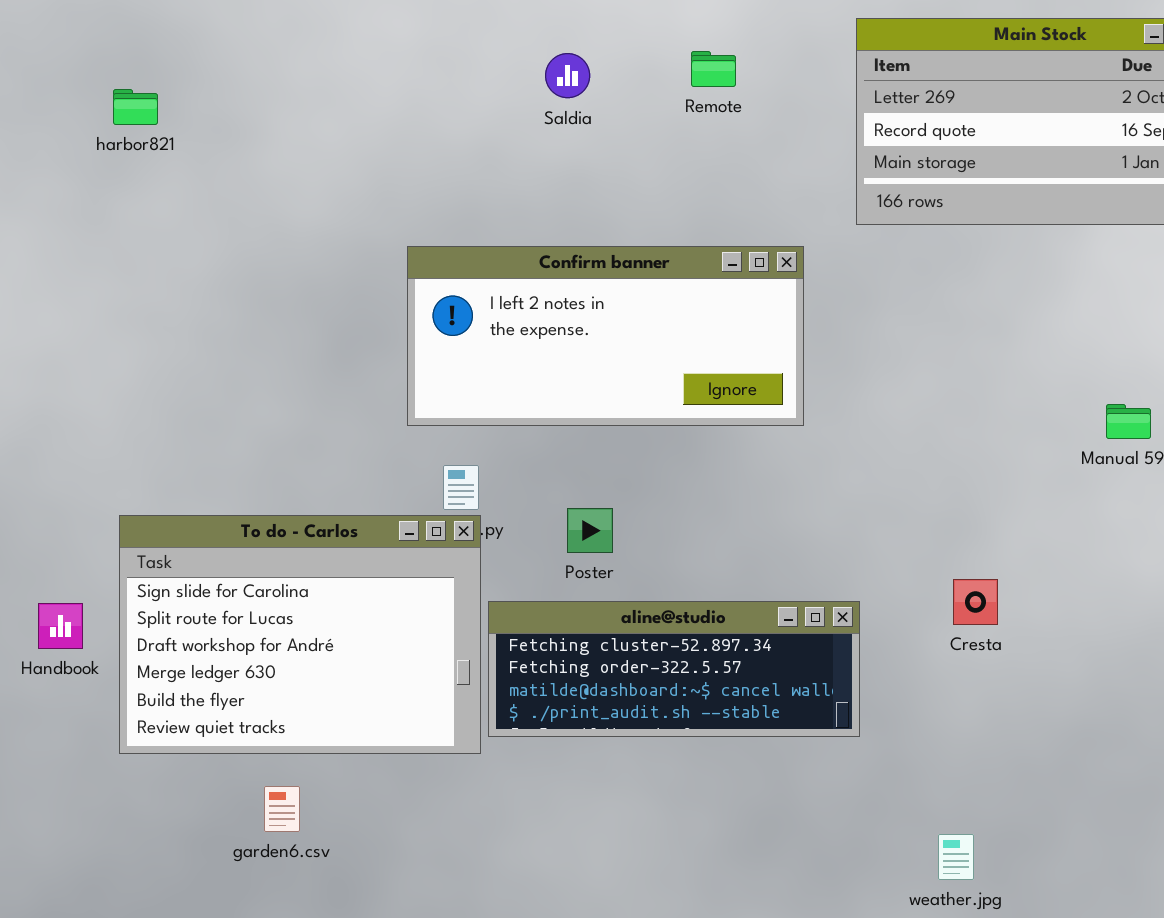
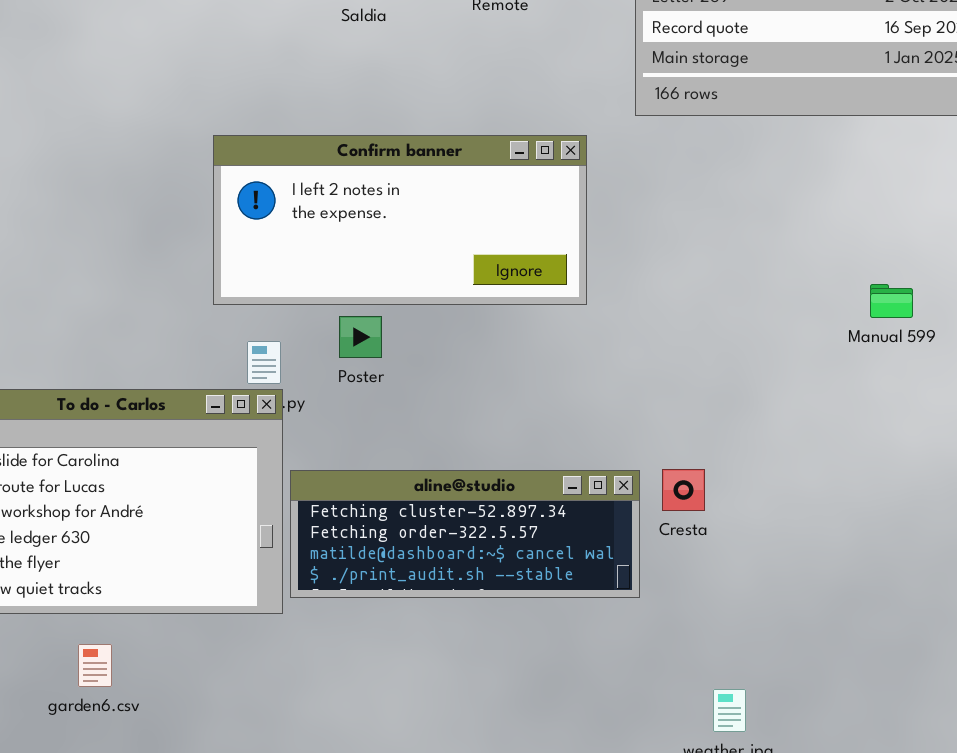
Poster: [567,508,613,553] -> [339,316,382,358], moved
Cresta: [953,579,998,625] -> [662,469,705,511], moved

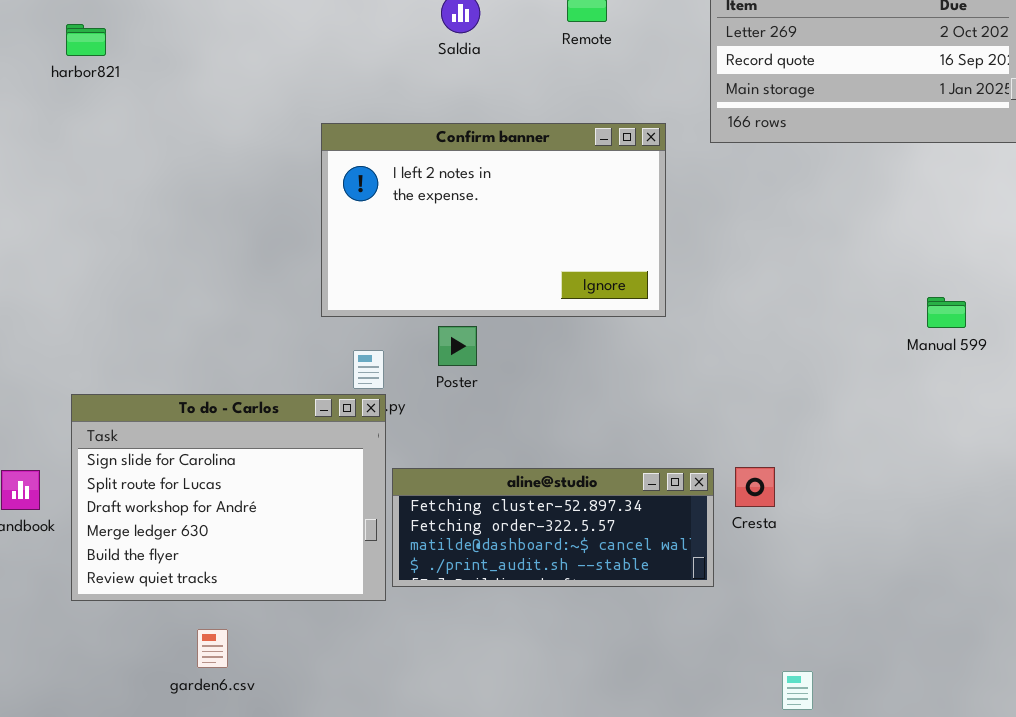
Confirm banner: [213,135,587,305] -> [321,123,666,317], resized

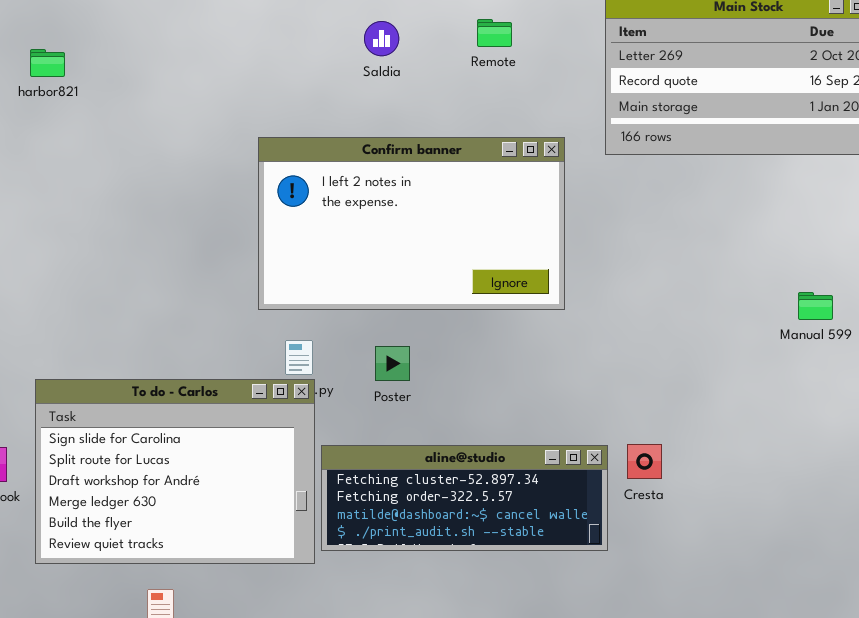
Poster: [438,326,477,366] -> [375,346,410,381], moved

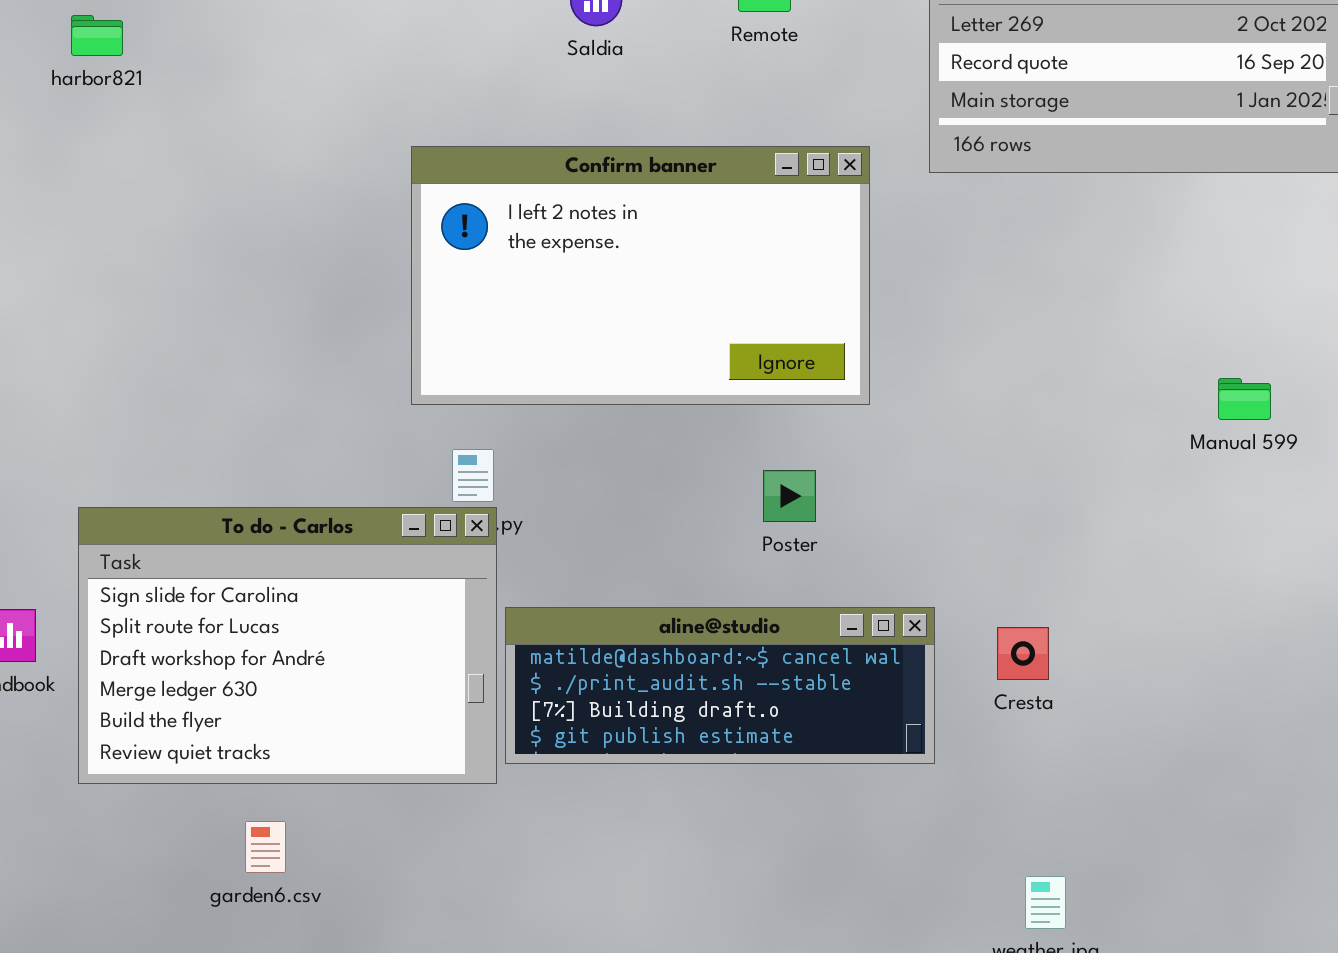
Poster: [375,346,410,381] -> [763,470,816,522], moved
Cresta: [627,444,662,479] -> [997,627,1049,680], moved
aline@studio: [321,445,608,551] -> [505,607,935,764], scrolled down 2 rows

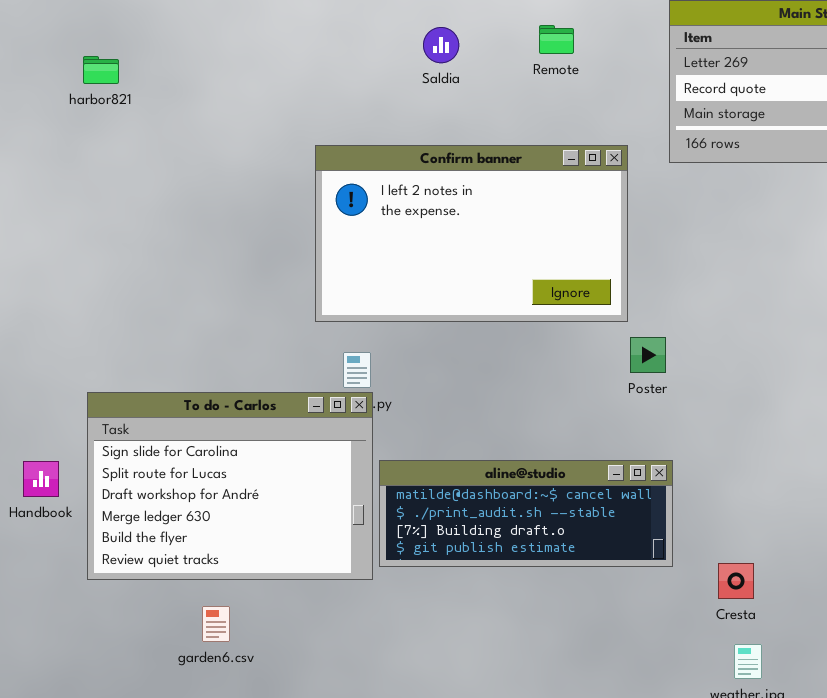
Poster: [763,470,816,522] -> [630,337,666,373], moved
Cresta: [997,627,1049,680] -> [718,563,754,599], moved

